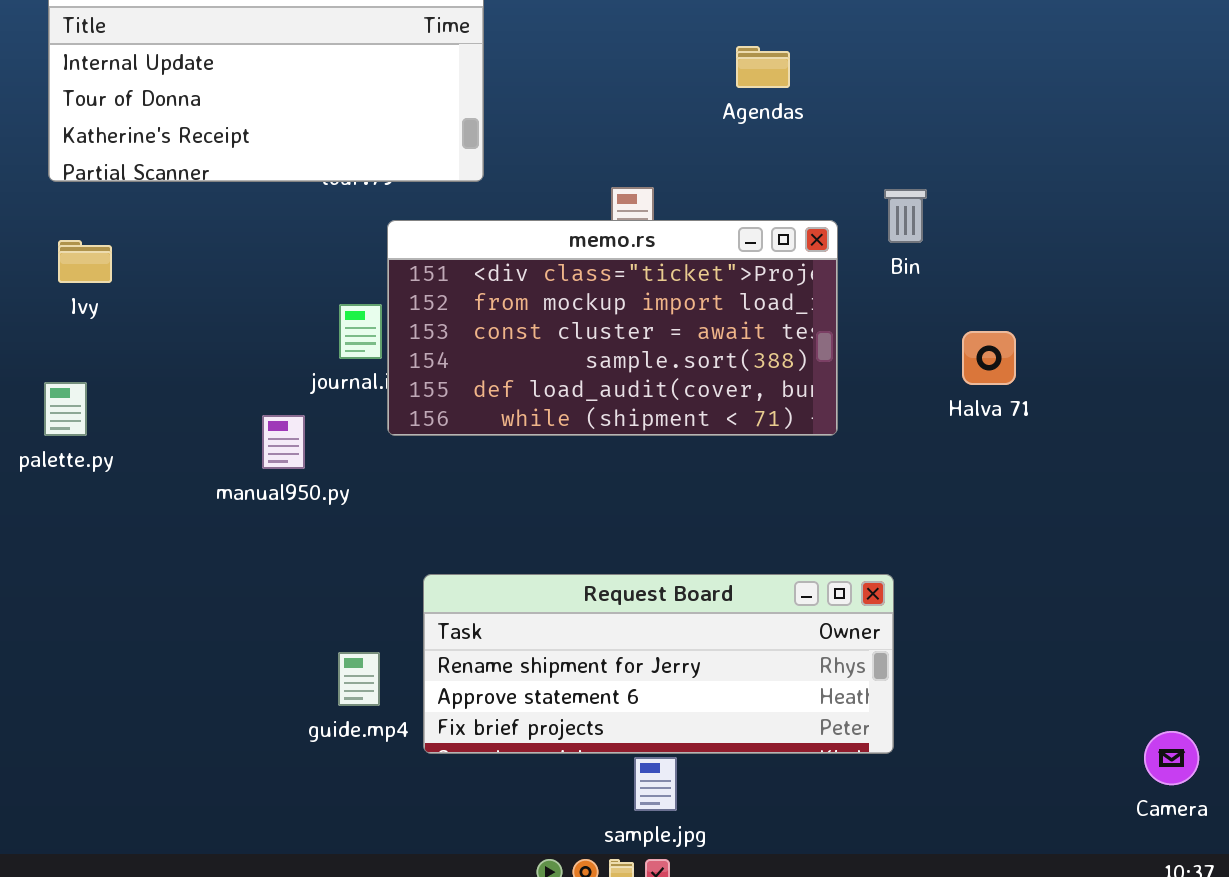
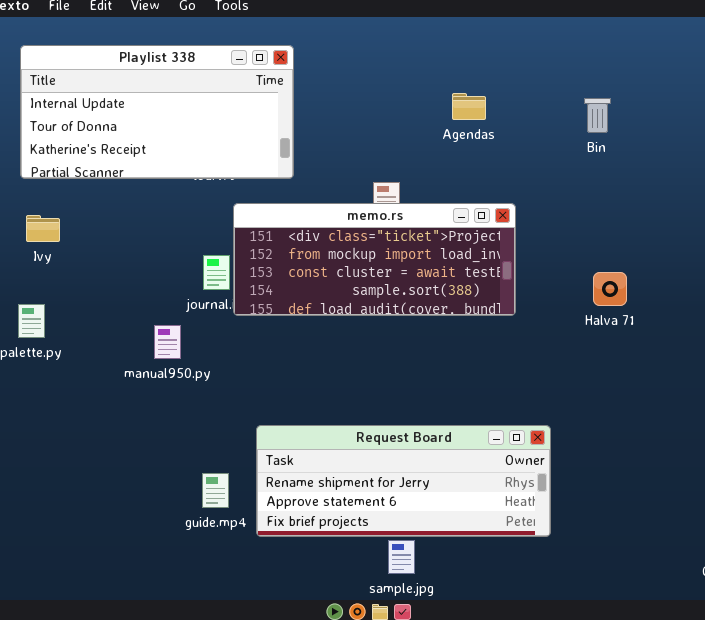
Bin: [884,189,927,243] -> [584,98,611,133], moved
memo.rs: [387,220,838,436] -> [233,203,516,316], resized

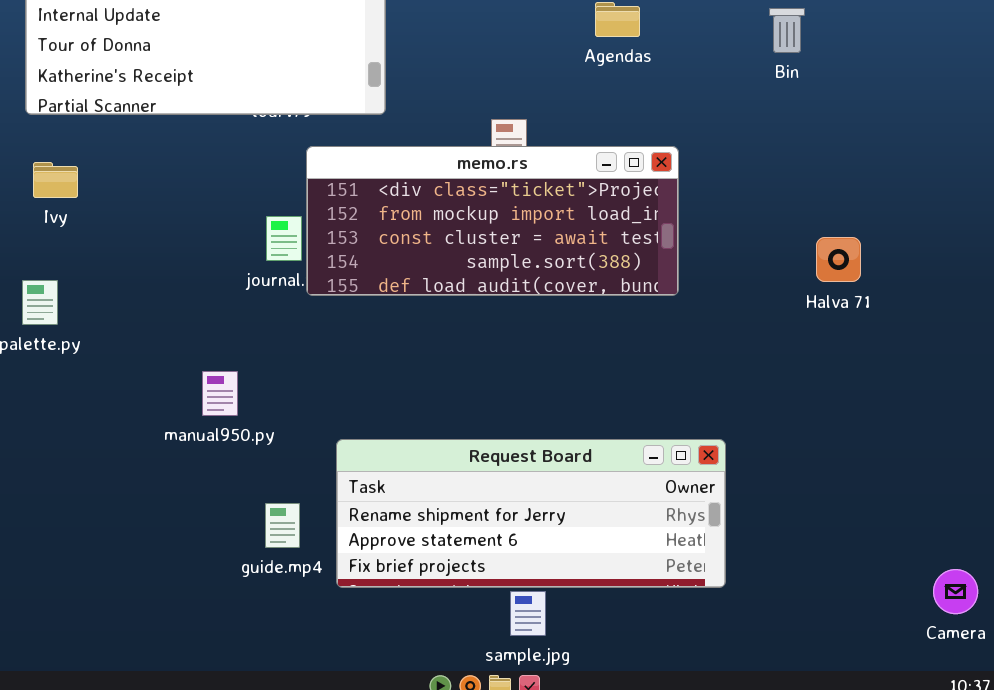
Halva 71: [593,272,627,306] -> [816,237,861,282], moved
manual950.py: [154,325,181,359] -> [202,371,238,416], moved

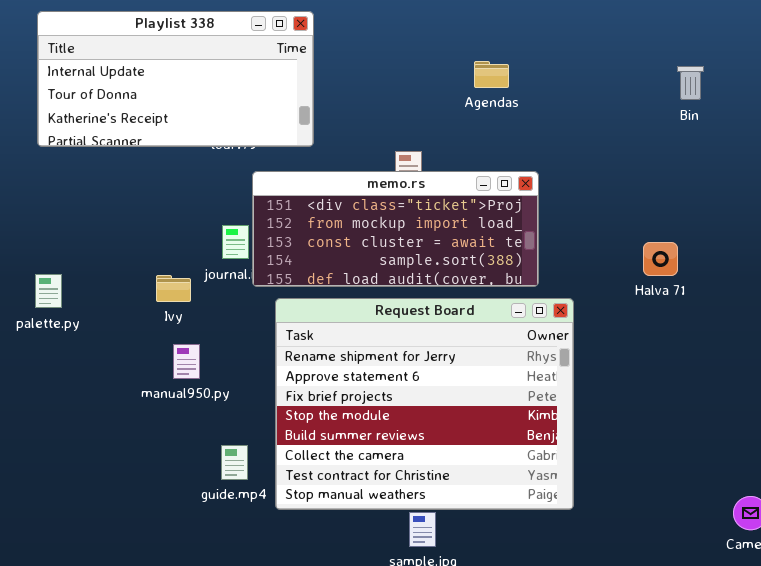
Bin: [769,8,805,53] -> [677,66,704,100], moved
Ivy: [33,162,78,198] -> [156,275,191,302], moved
Request Board: [336,439,726,588] -> [275,298,574,510], resized

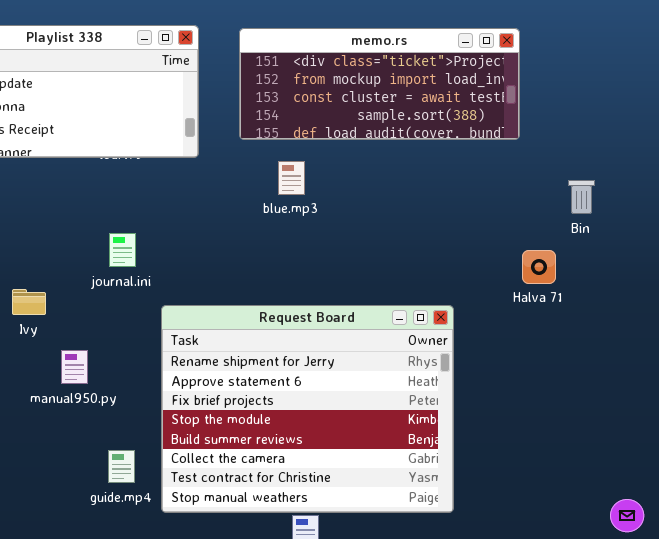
Bin: [677,66,704,100] -> [568,180,595,214], moved
memo.rs: [252,171,539,287] -> [239,28,520,140], moved
Ivy: [156,275,191,302] -> [12,289,46,315], moved

